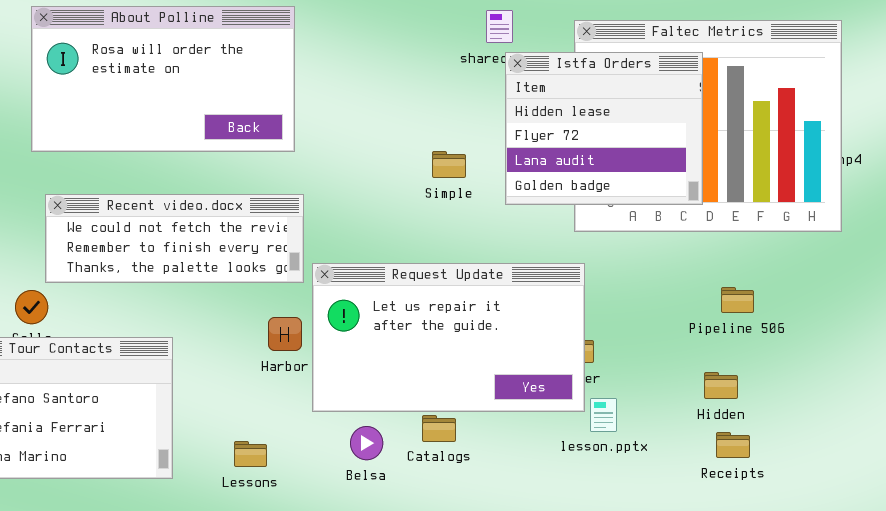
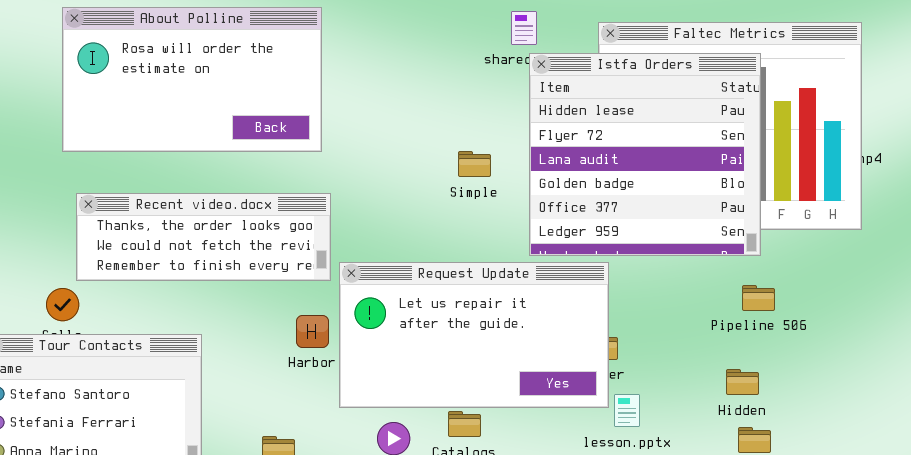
Istfa Orders: [505,52,703,205] -> [529,53,761,256], resized
Recent video.docx: [45,194,304,283] -> [76,193,331,281], scrolled up 1 row

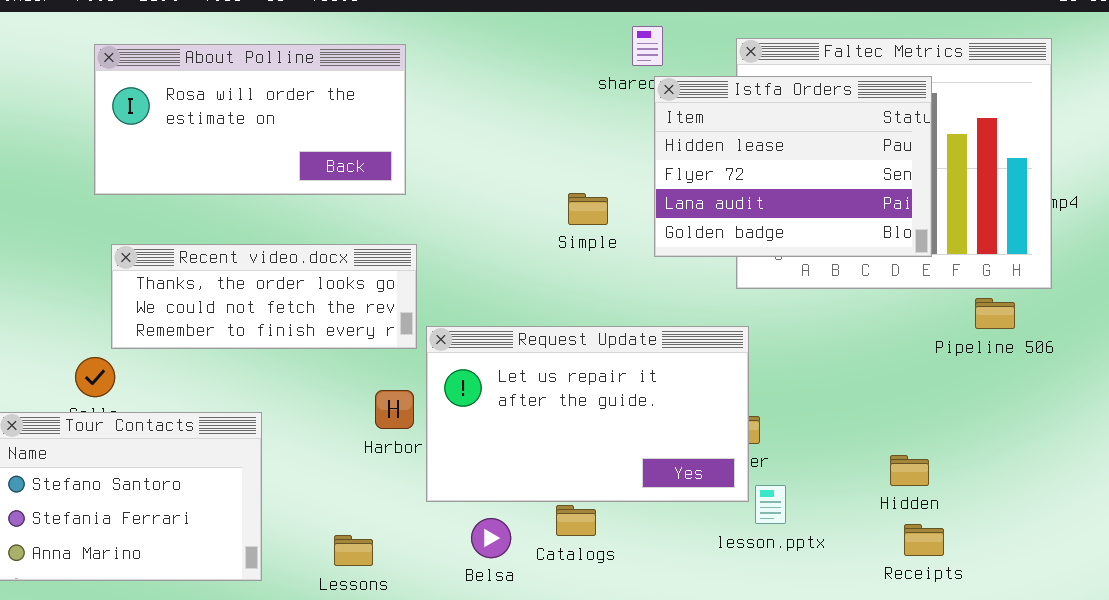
About Polline: [62,7,322,152] -> [94,44,406,195], resized
Istfa Orders: [529,53,761,256] -> [654,76,932,257], resized
Pipeline 506: [742,285,775,311] -> [975,298,1015,329], moved

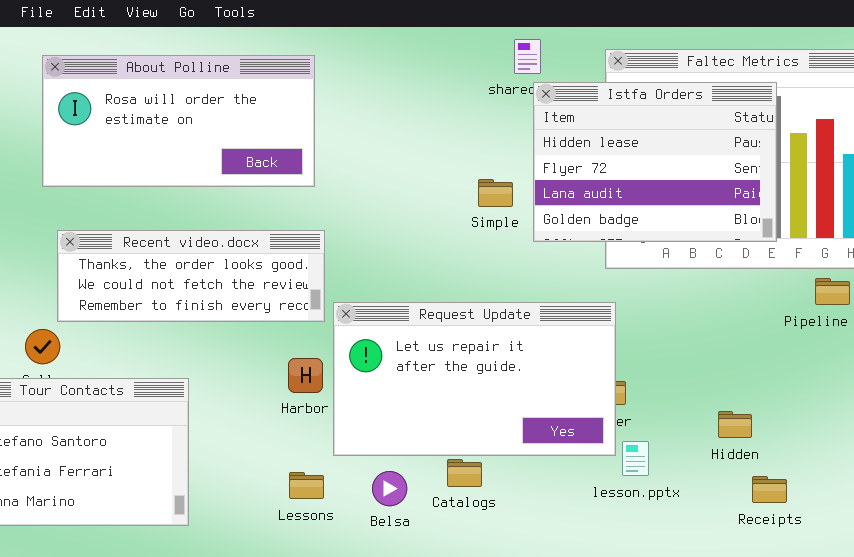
Simple: [568,193,608,225] -> [478,179,513,207], moved
Hidden: [890,455,929,486] -> [718,411,752,438], moved
Lessons: [334,535,373,566] -> [289,472,324,499], moved

